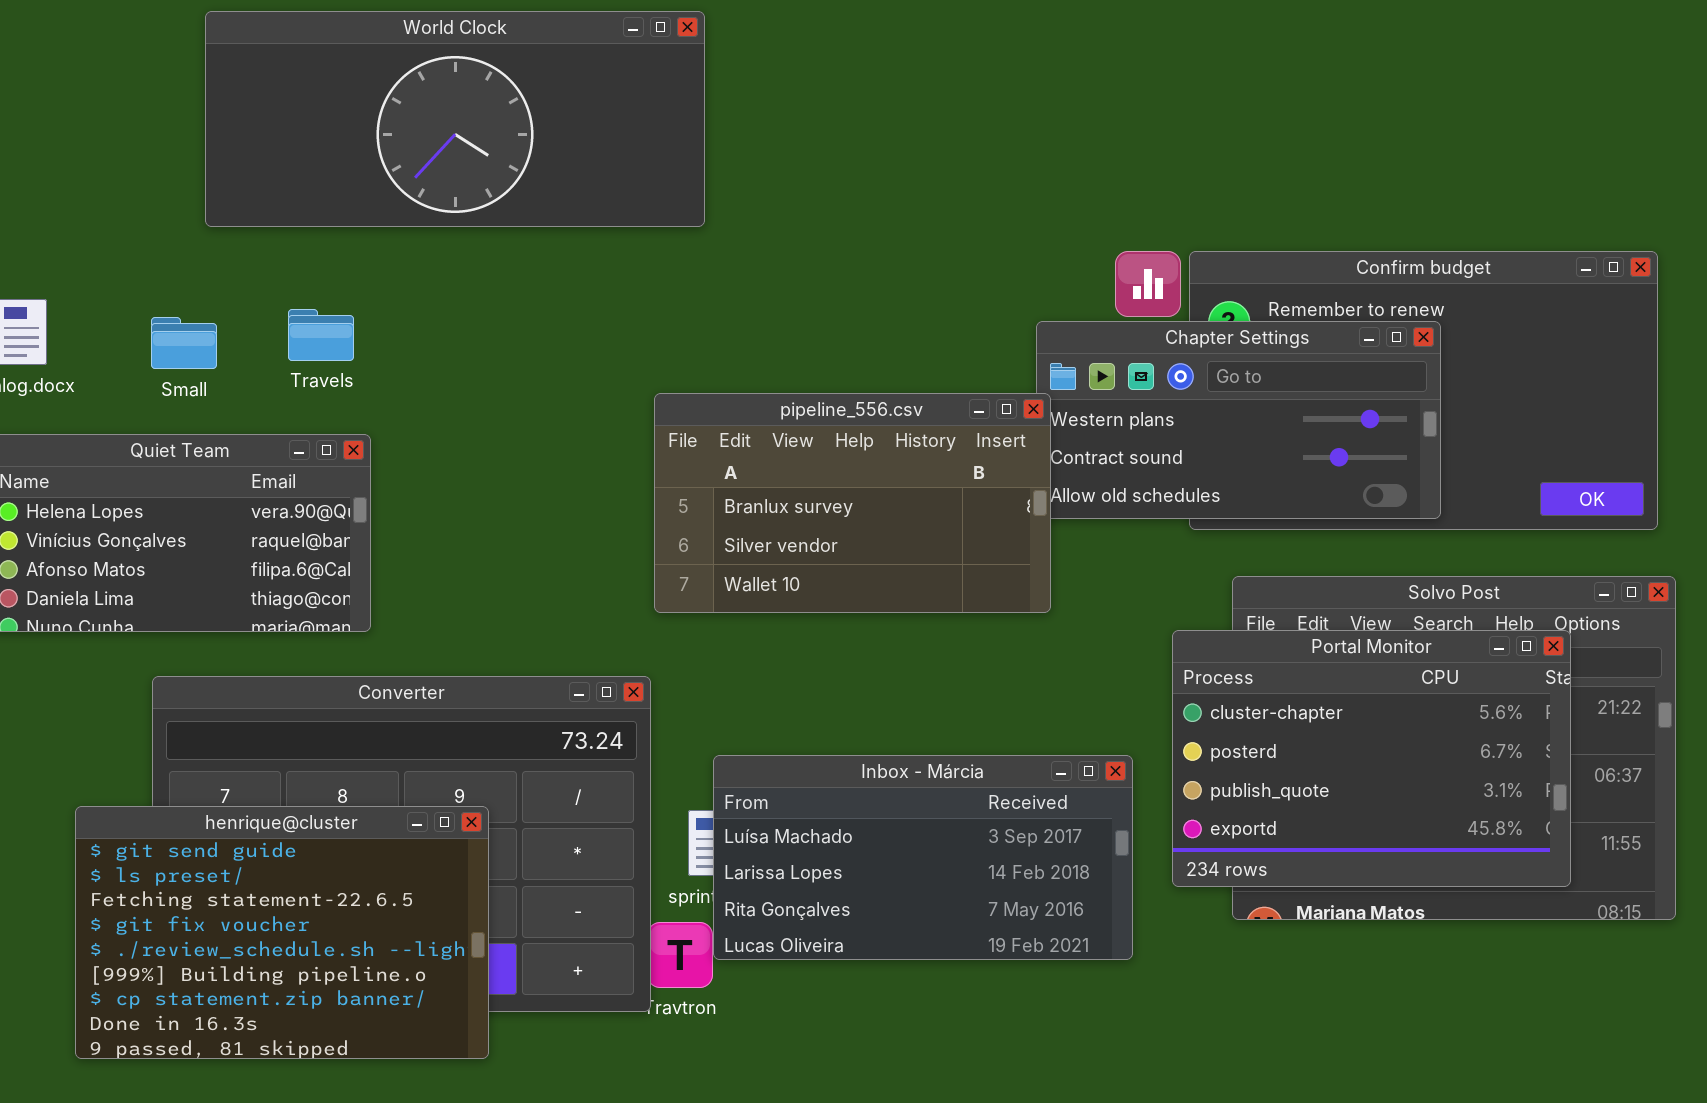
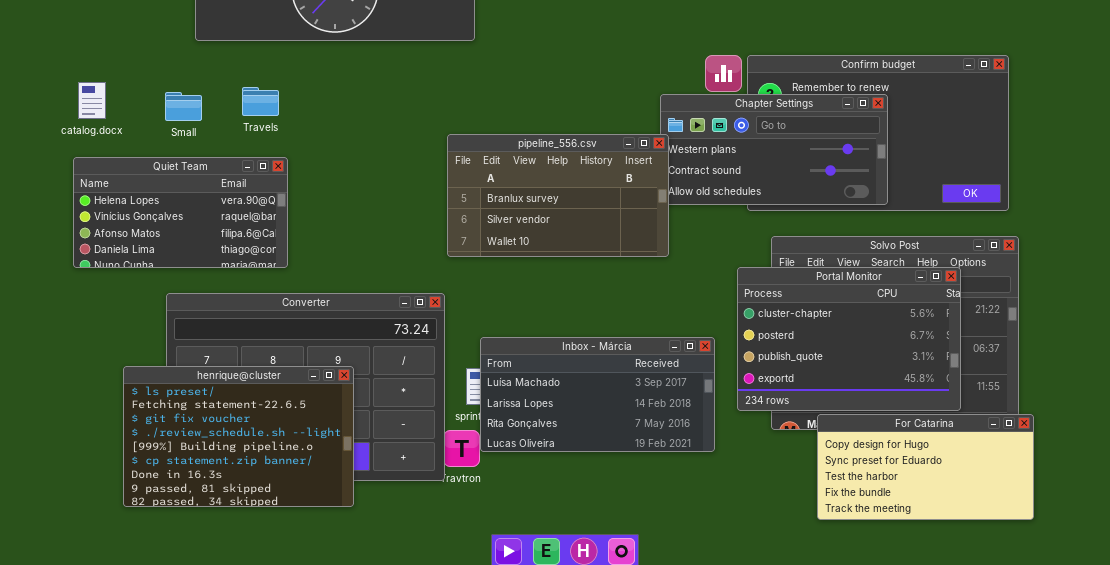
henrique@cluster: [75,806,489,1059] -> [123,366,354,507], scrolled down 1 row
For Catarina: none -> [817,414,1034,520], opened

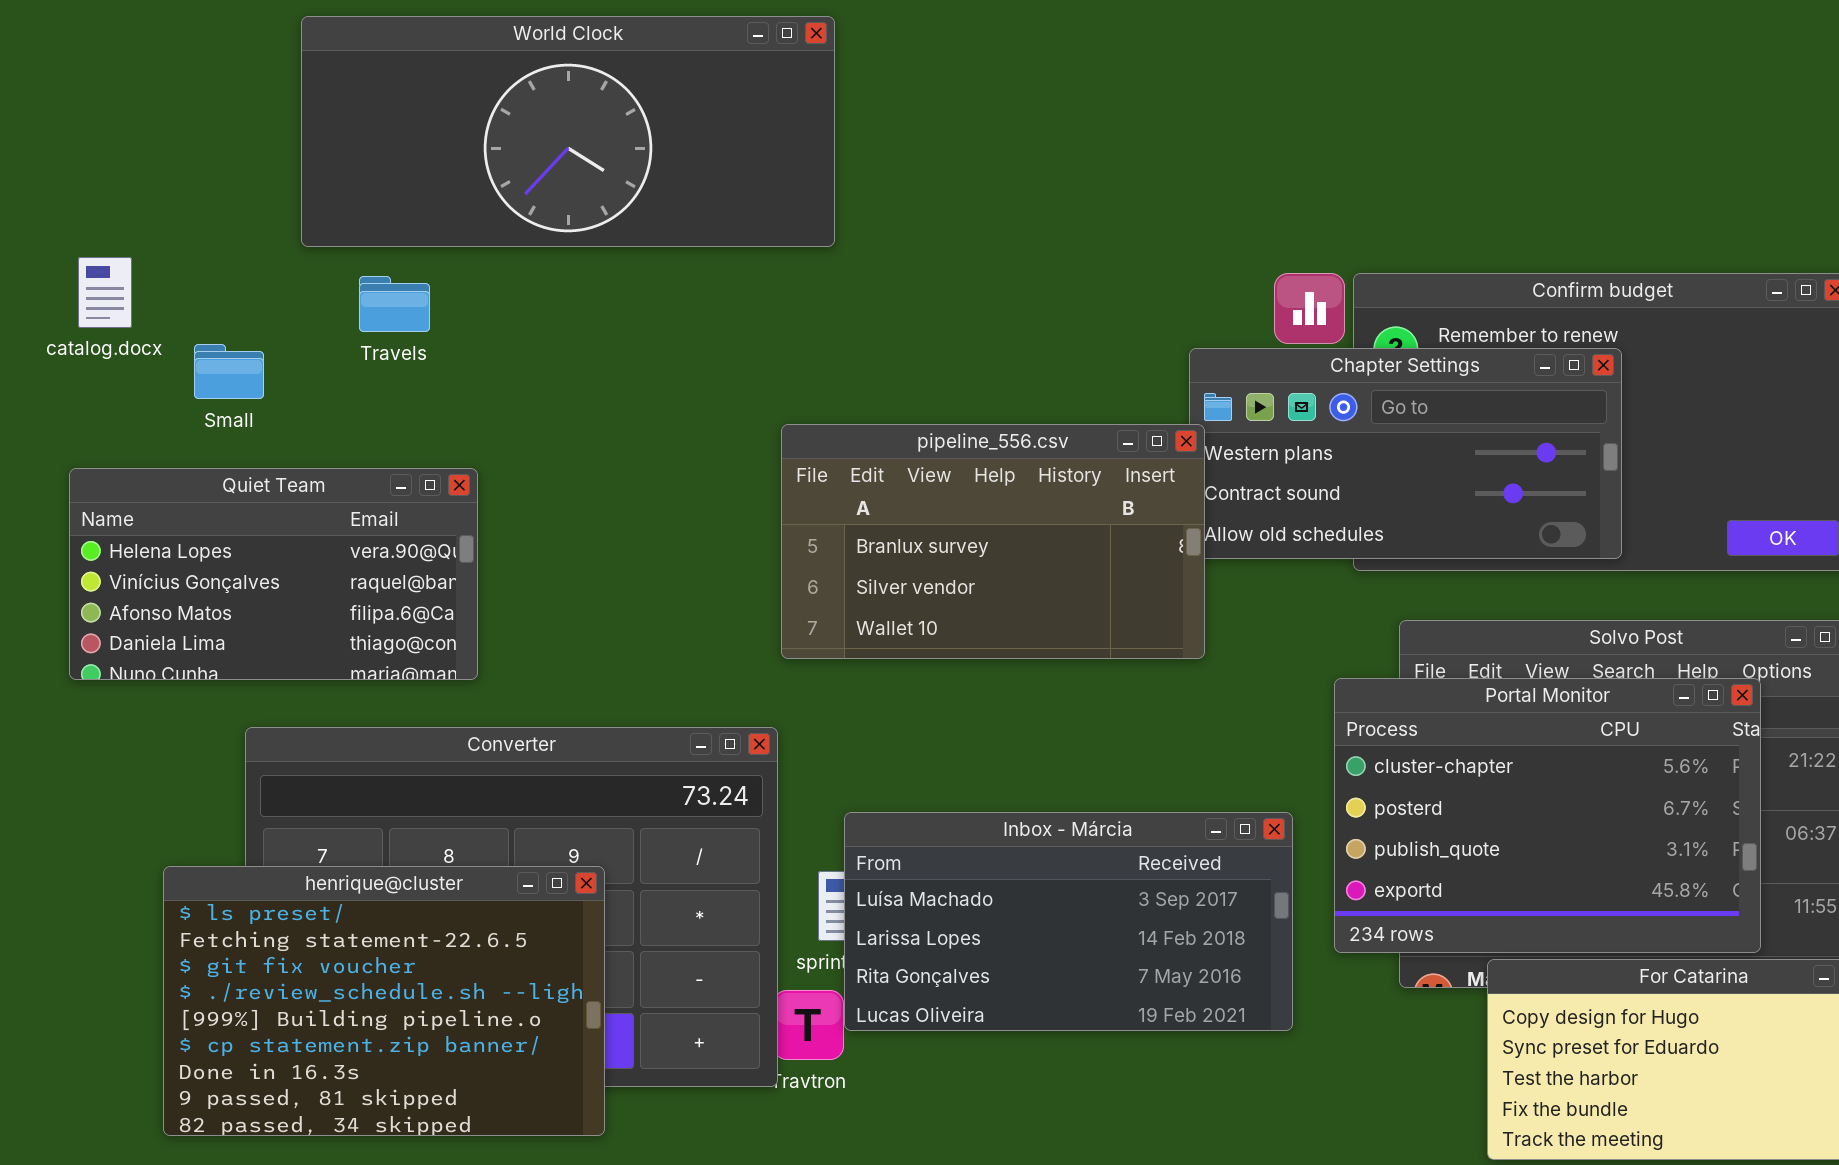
catalog.docx: [78,82,106,119] -> [78,257,132,328], moved
Travels: [242,87,279,116] -> [359,276,430,332], moved
Small: [165,92,202,121] -> [194,344,264,399], moved

